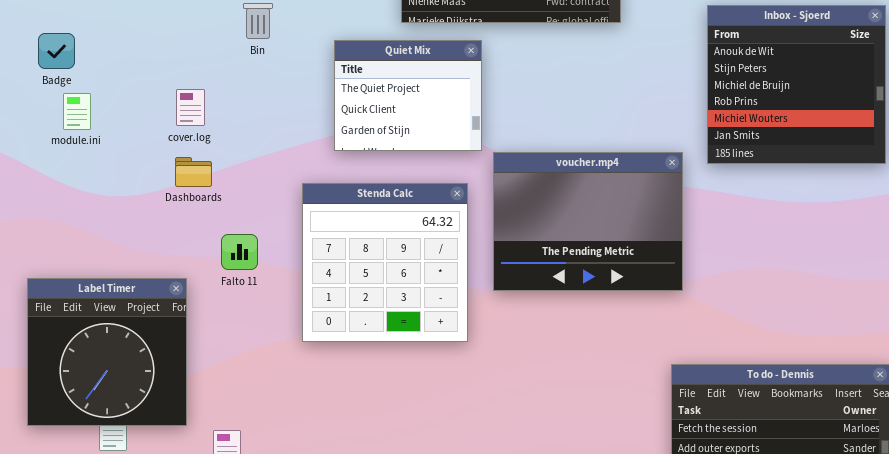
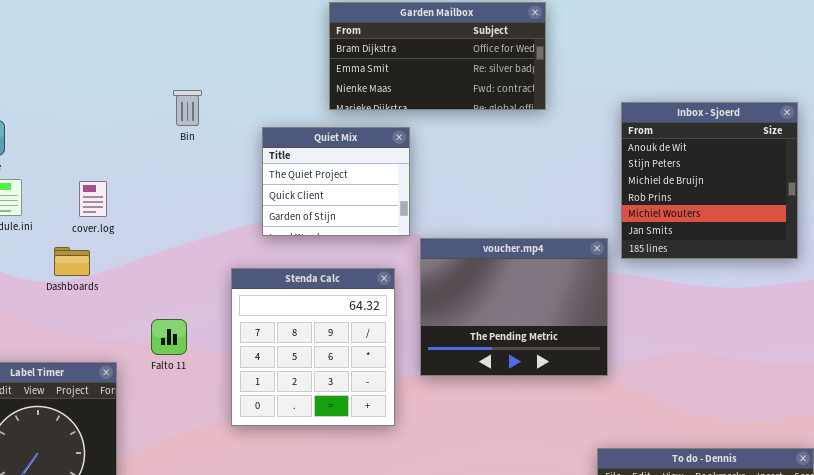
Inbox - Sjoerd: [707,5,886,164] -> [621,102,798,259], moved
cover.log: [176,89,205,126] -> [79,181,107,217], moved
Dashboards: [175,157,212,187] -> [54,247,90,276], moved

